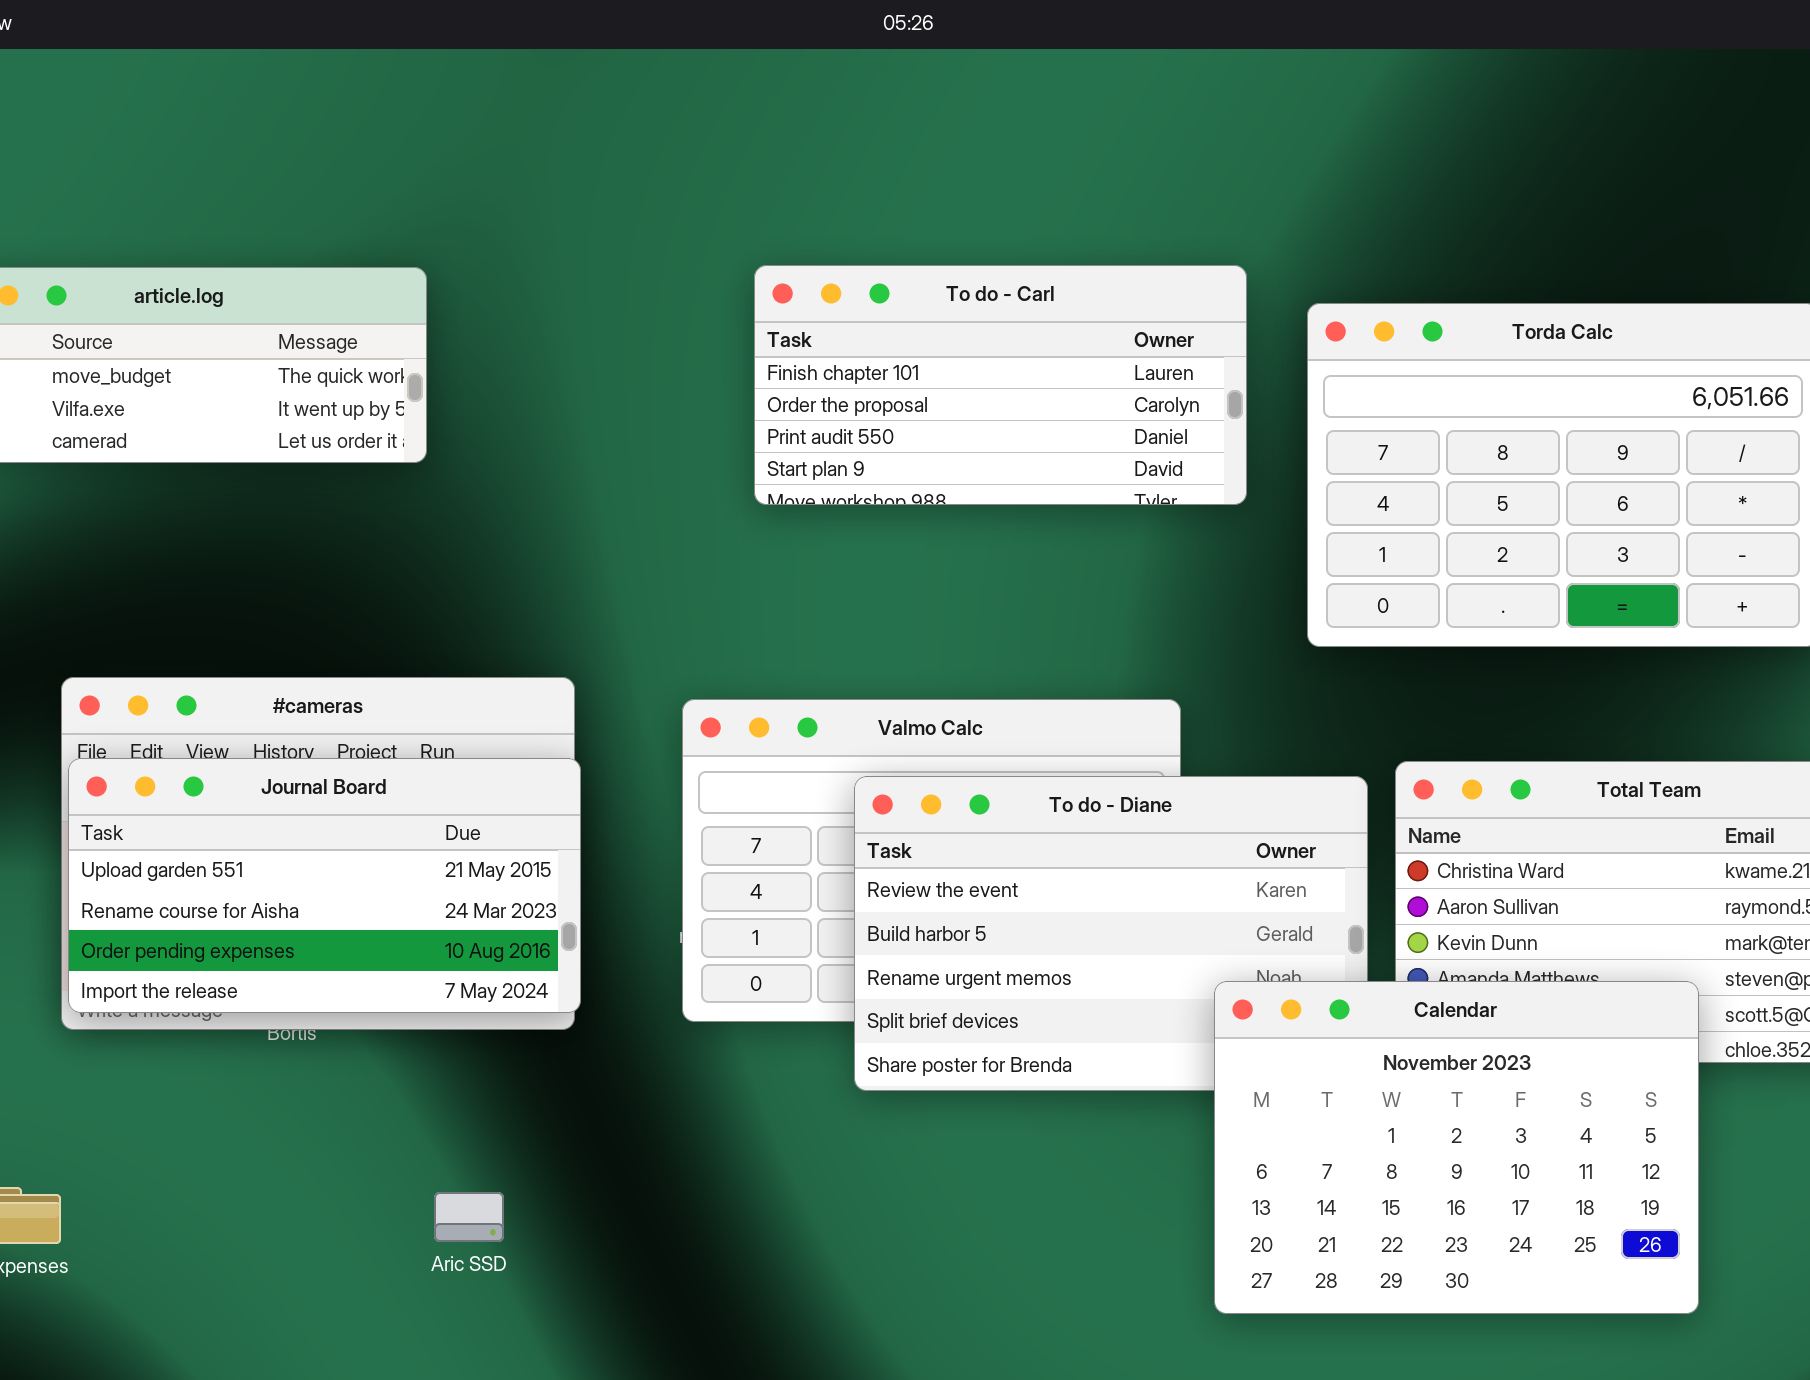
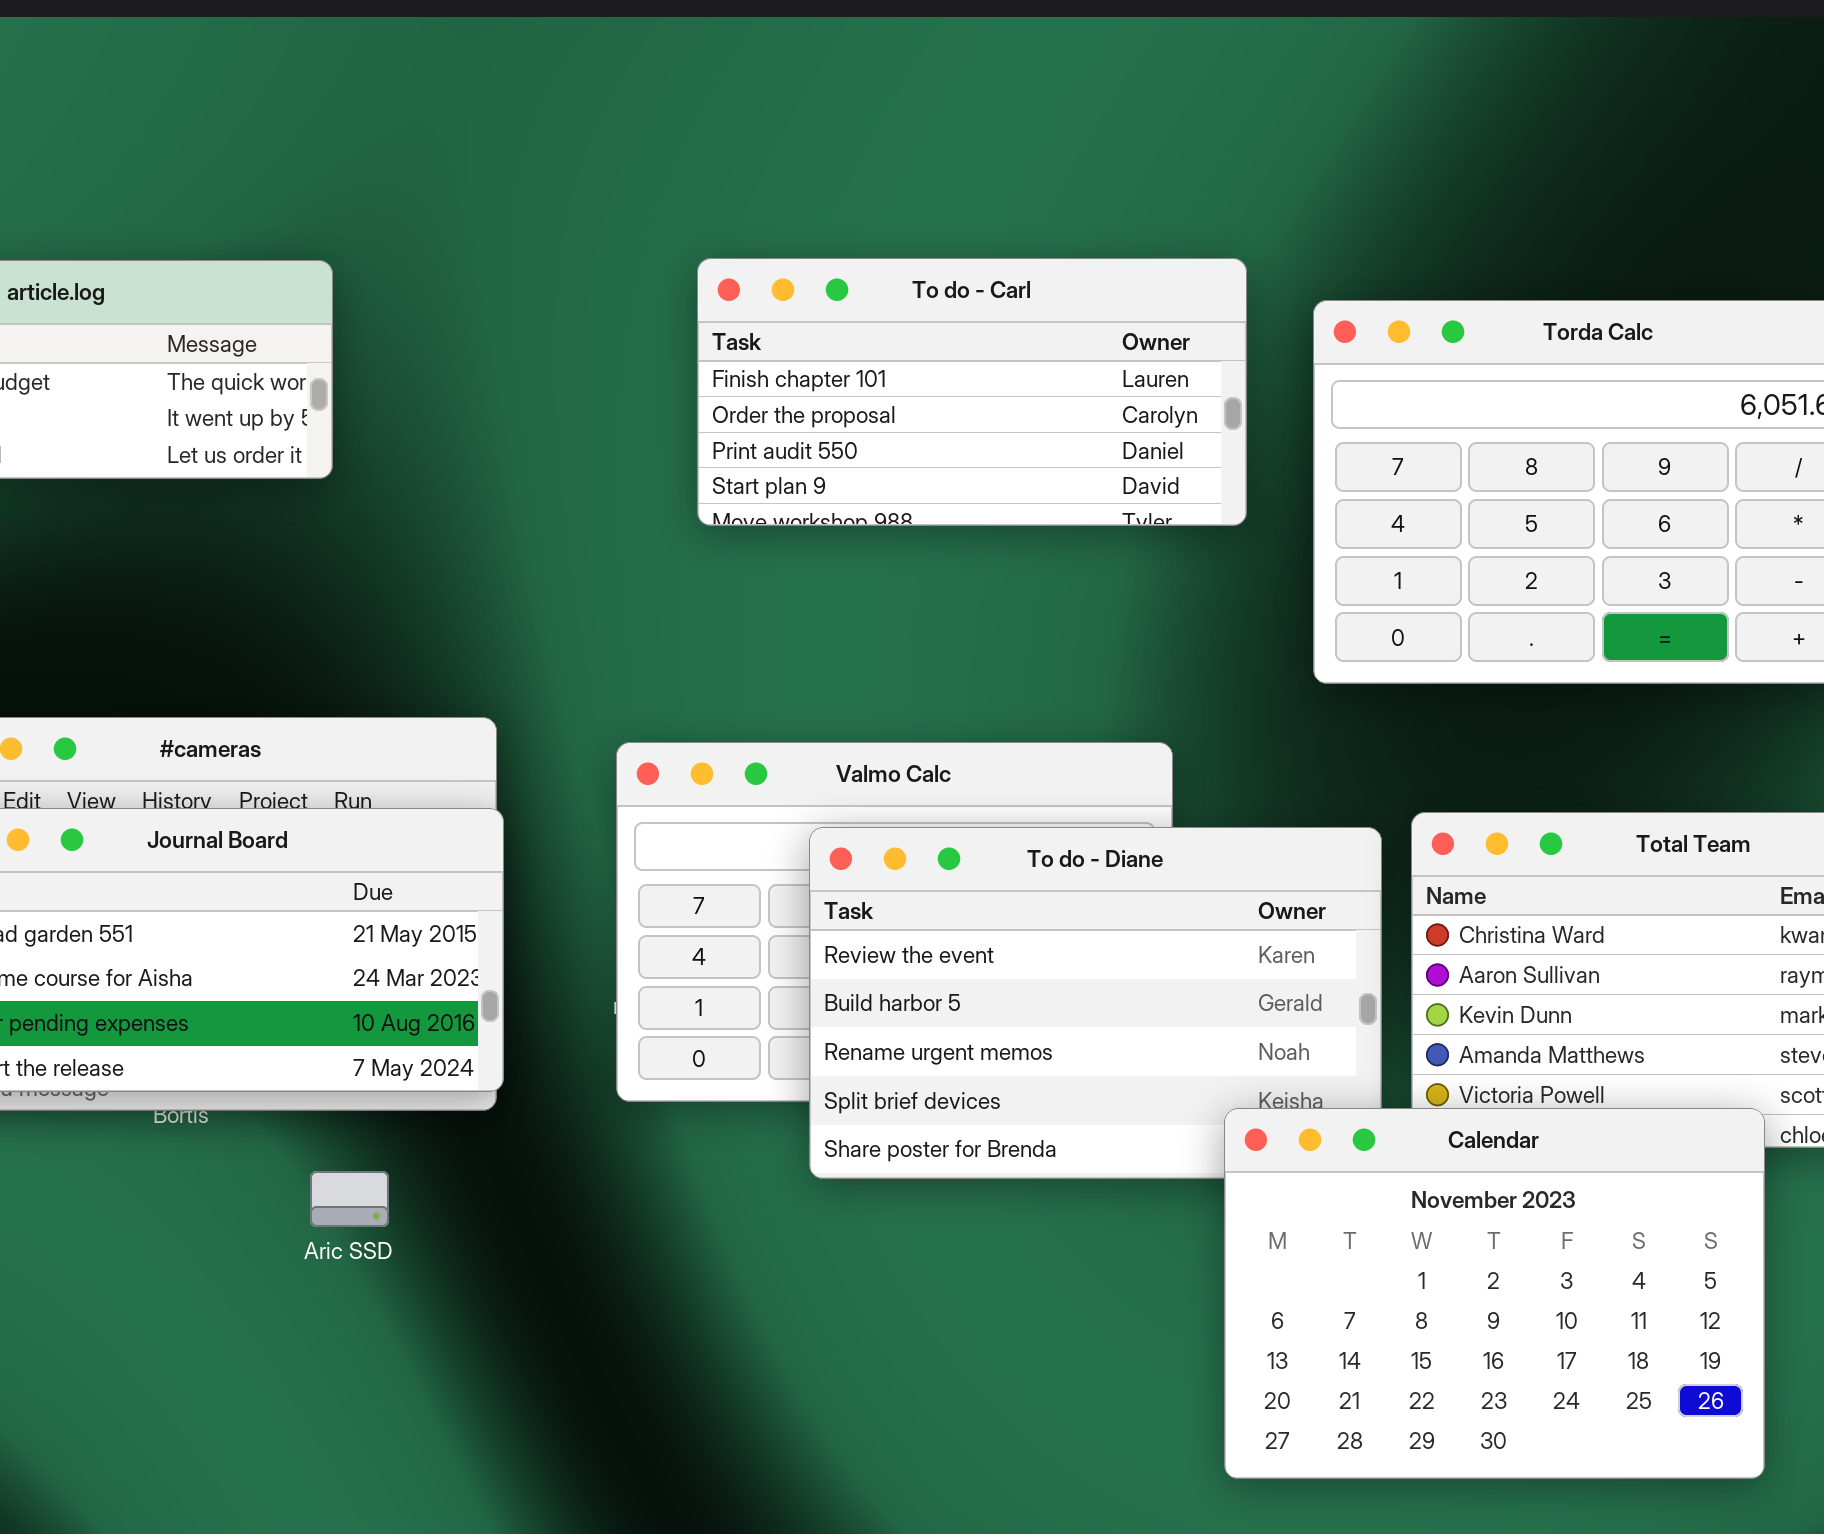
Calendar: [1214,981,1699,1314] -> [1224,1108,1765,1479], moved
Aric SSD: [434,1192,504,1242] -> [310,1171,389,1227], moved

